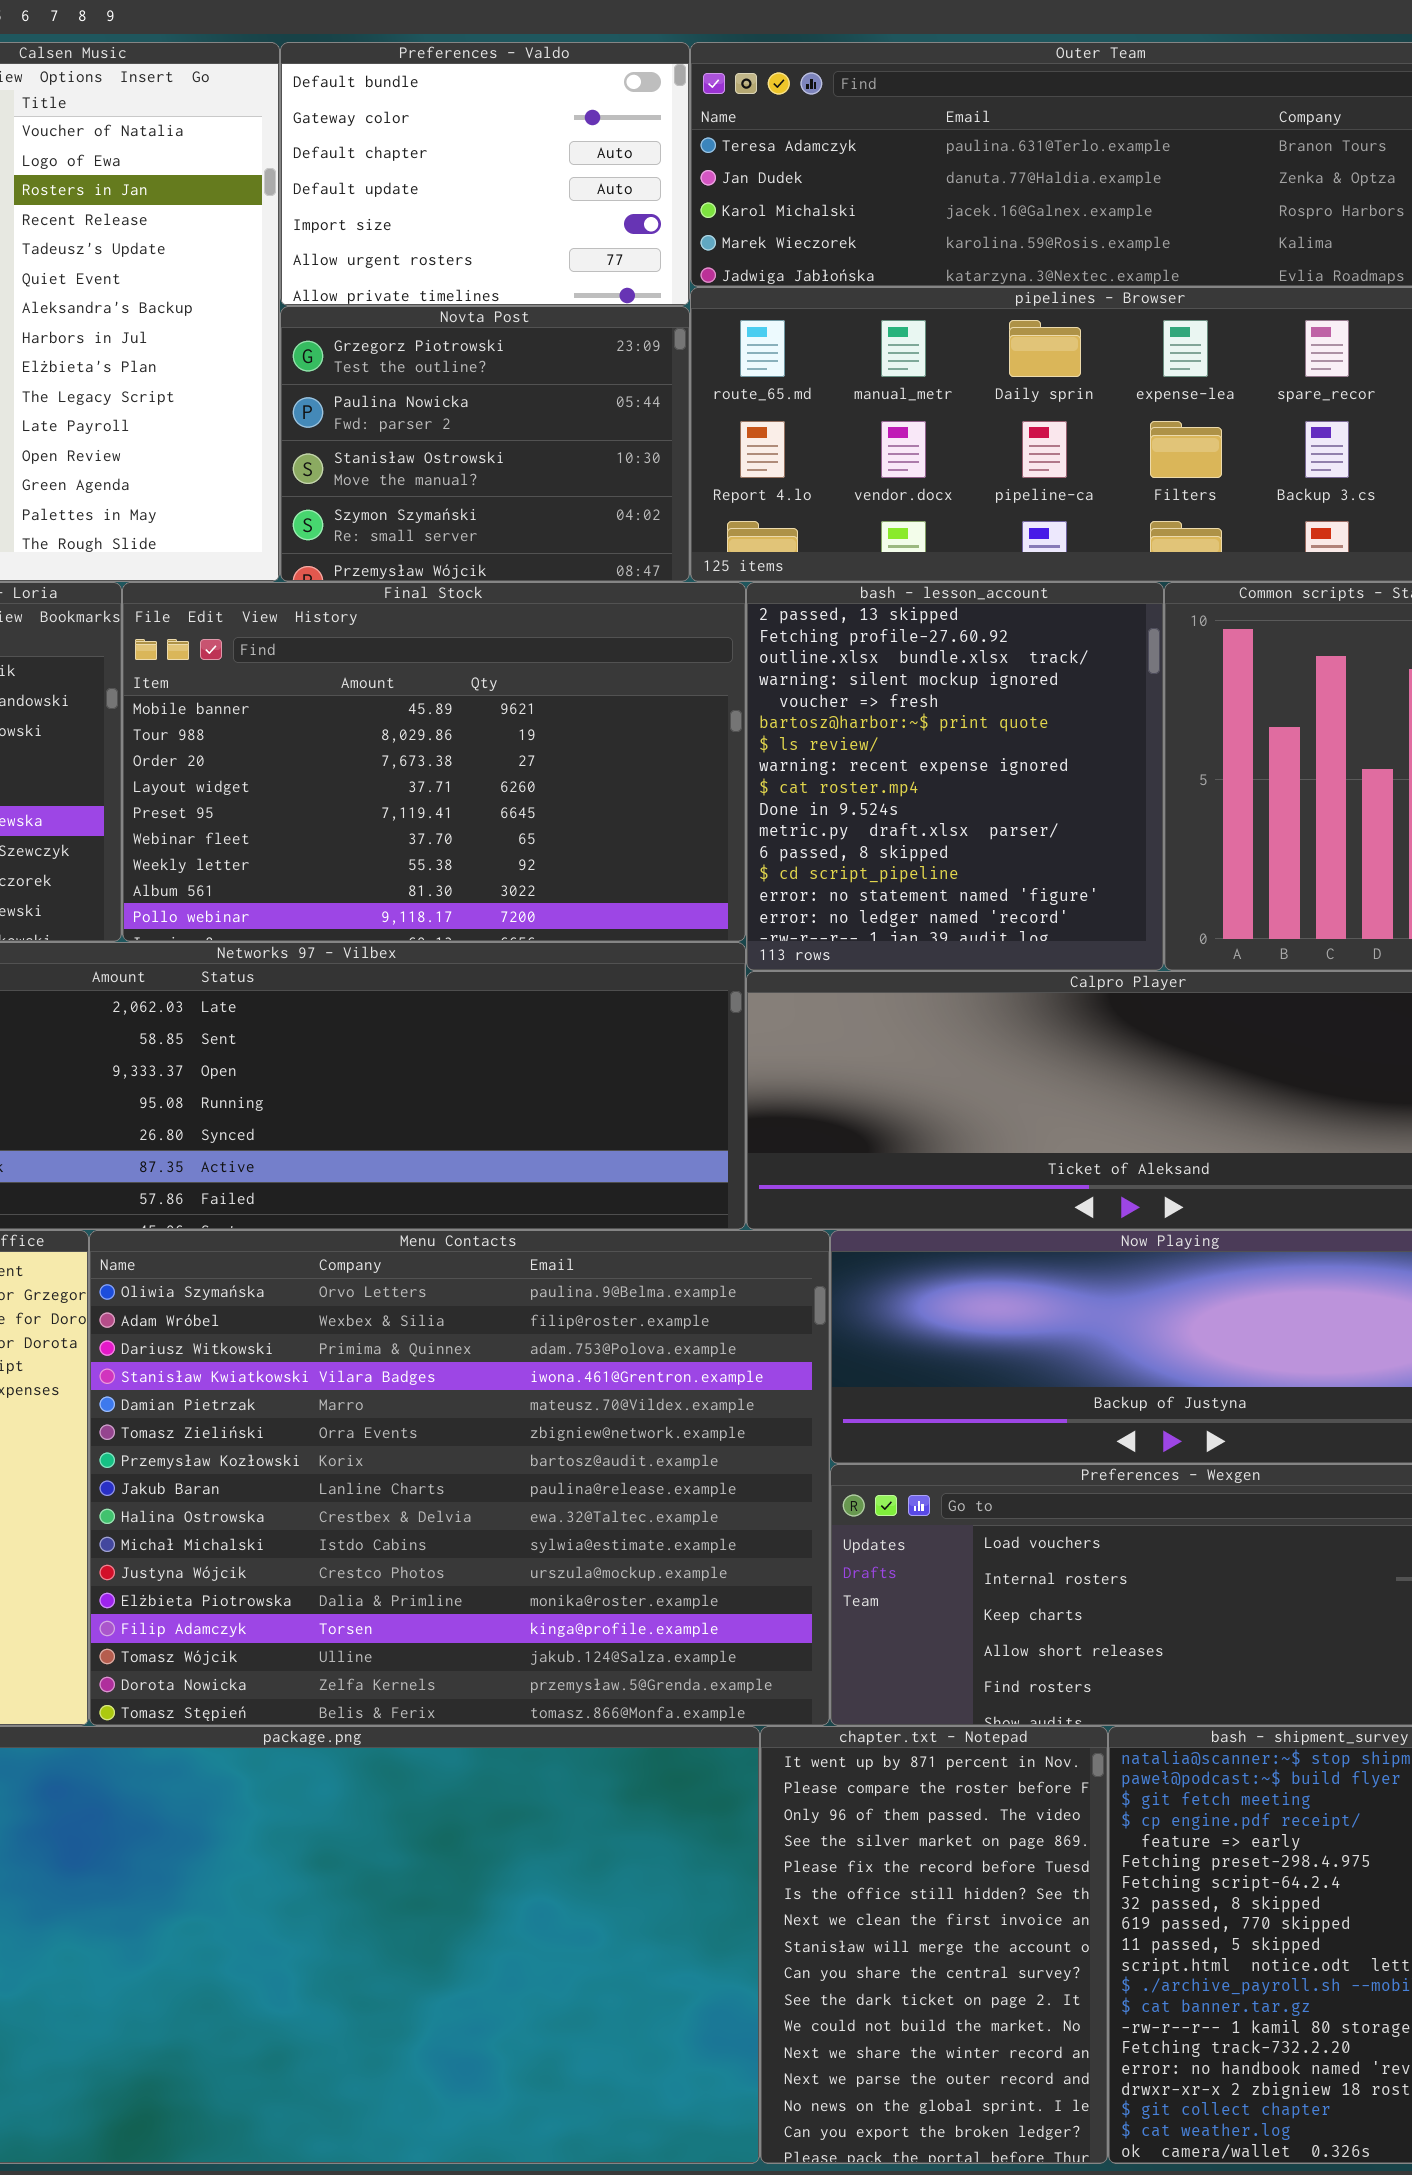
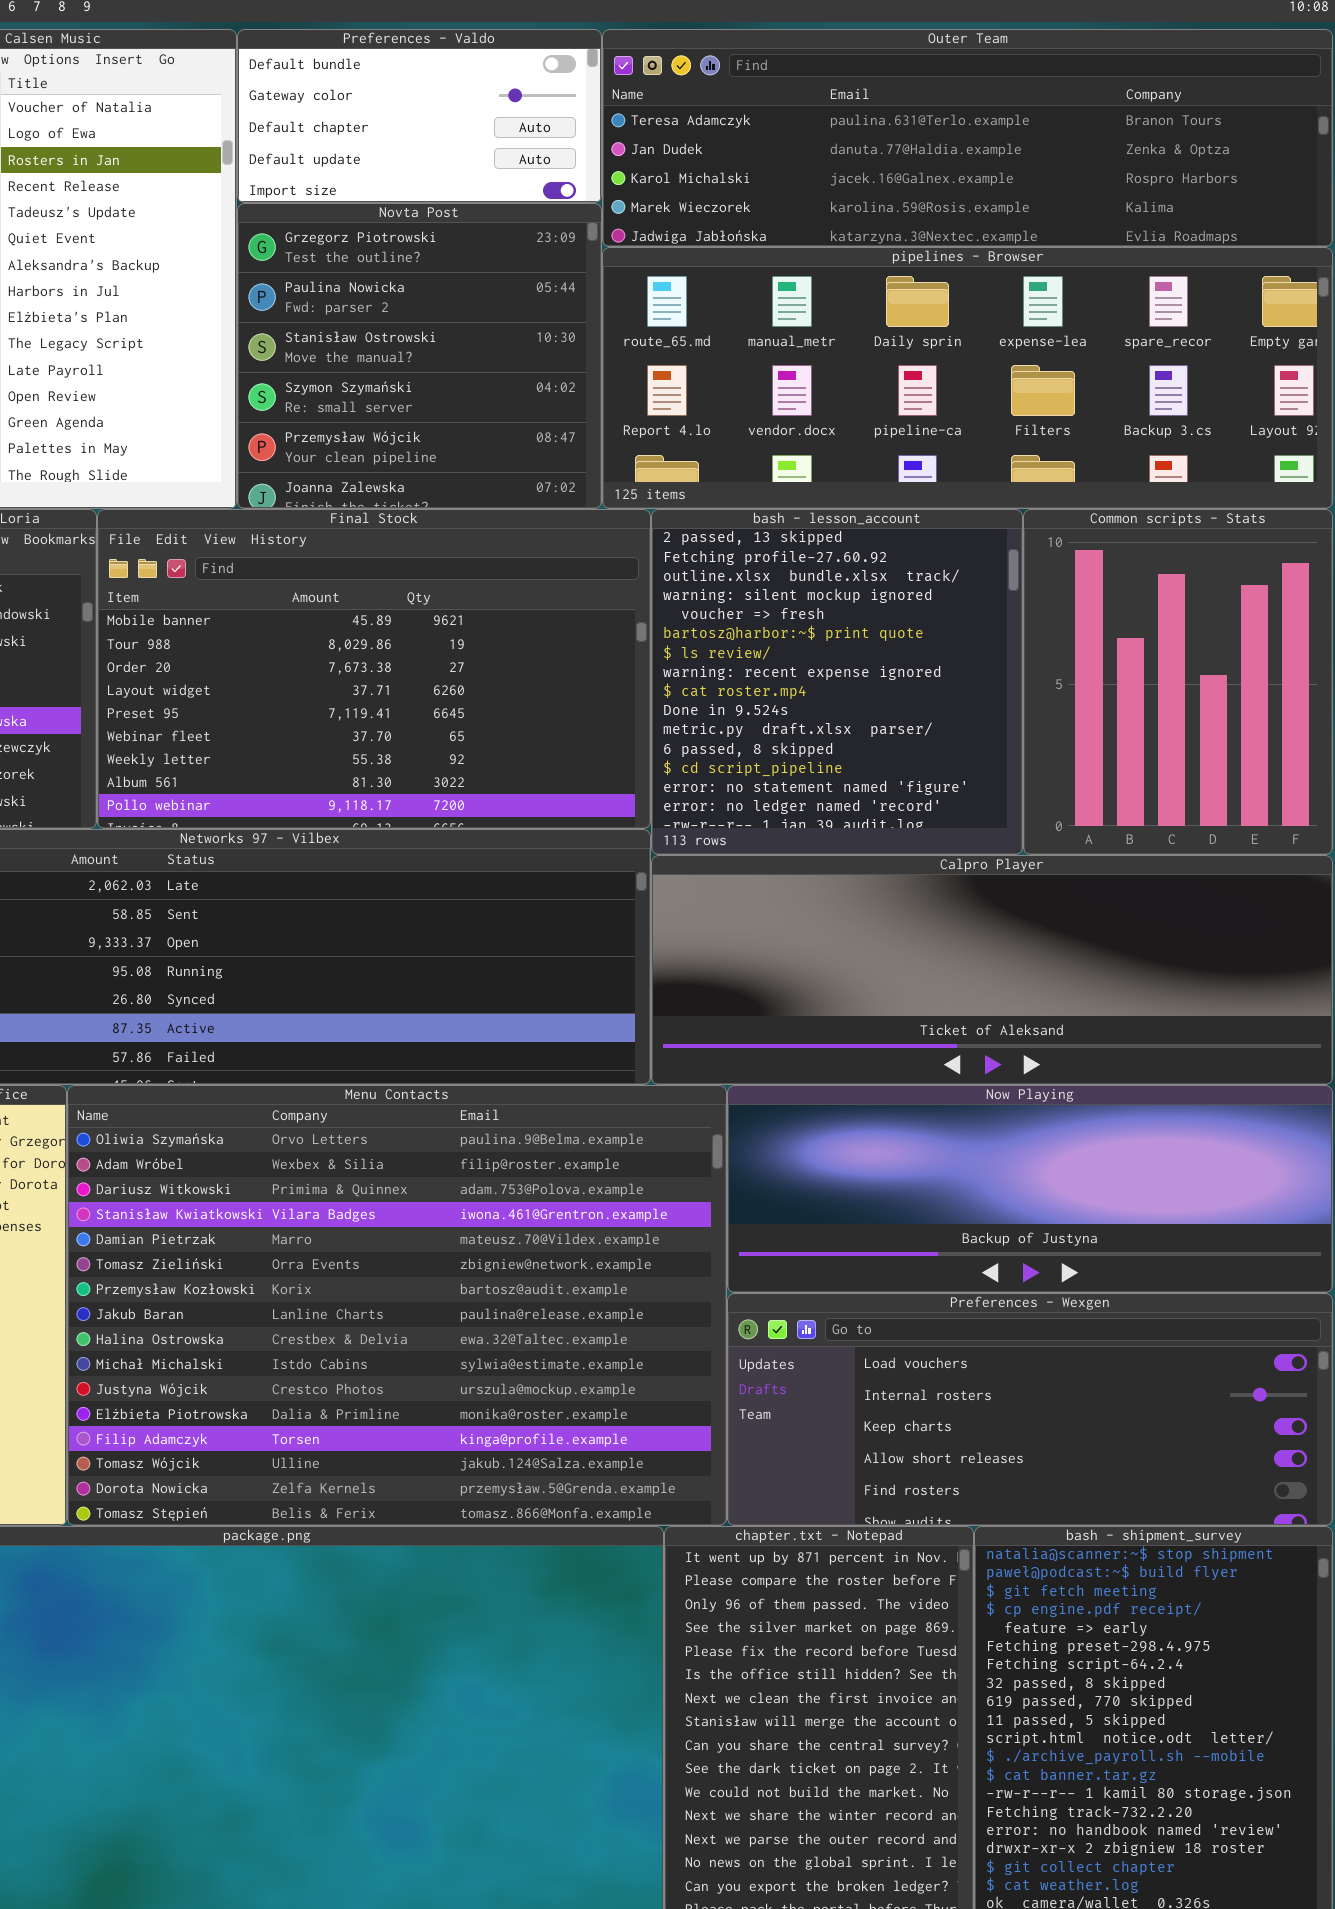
Preferences - Valdo: [280,42,690,306] -> [237,29,602,203], resized
Novta Post: [280,306,690,582] -> [237,203,602,509], resized

